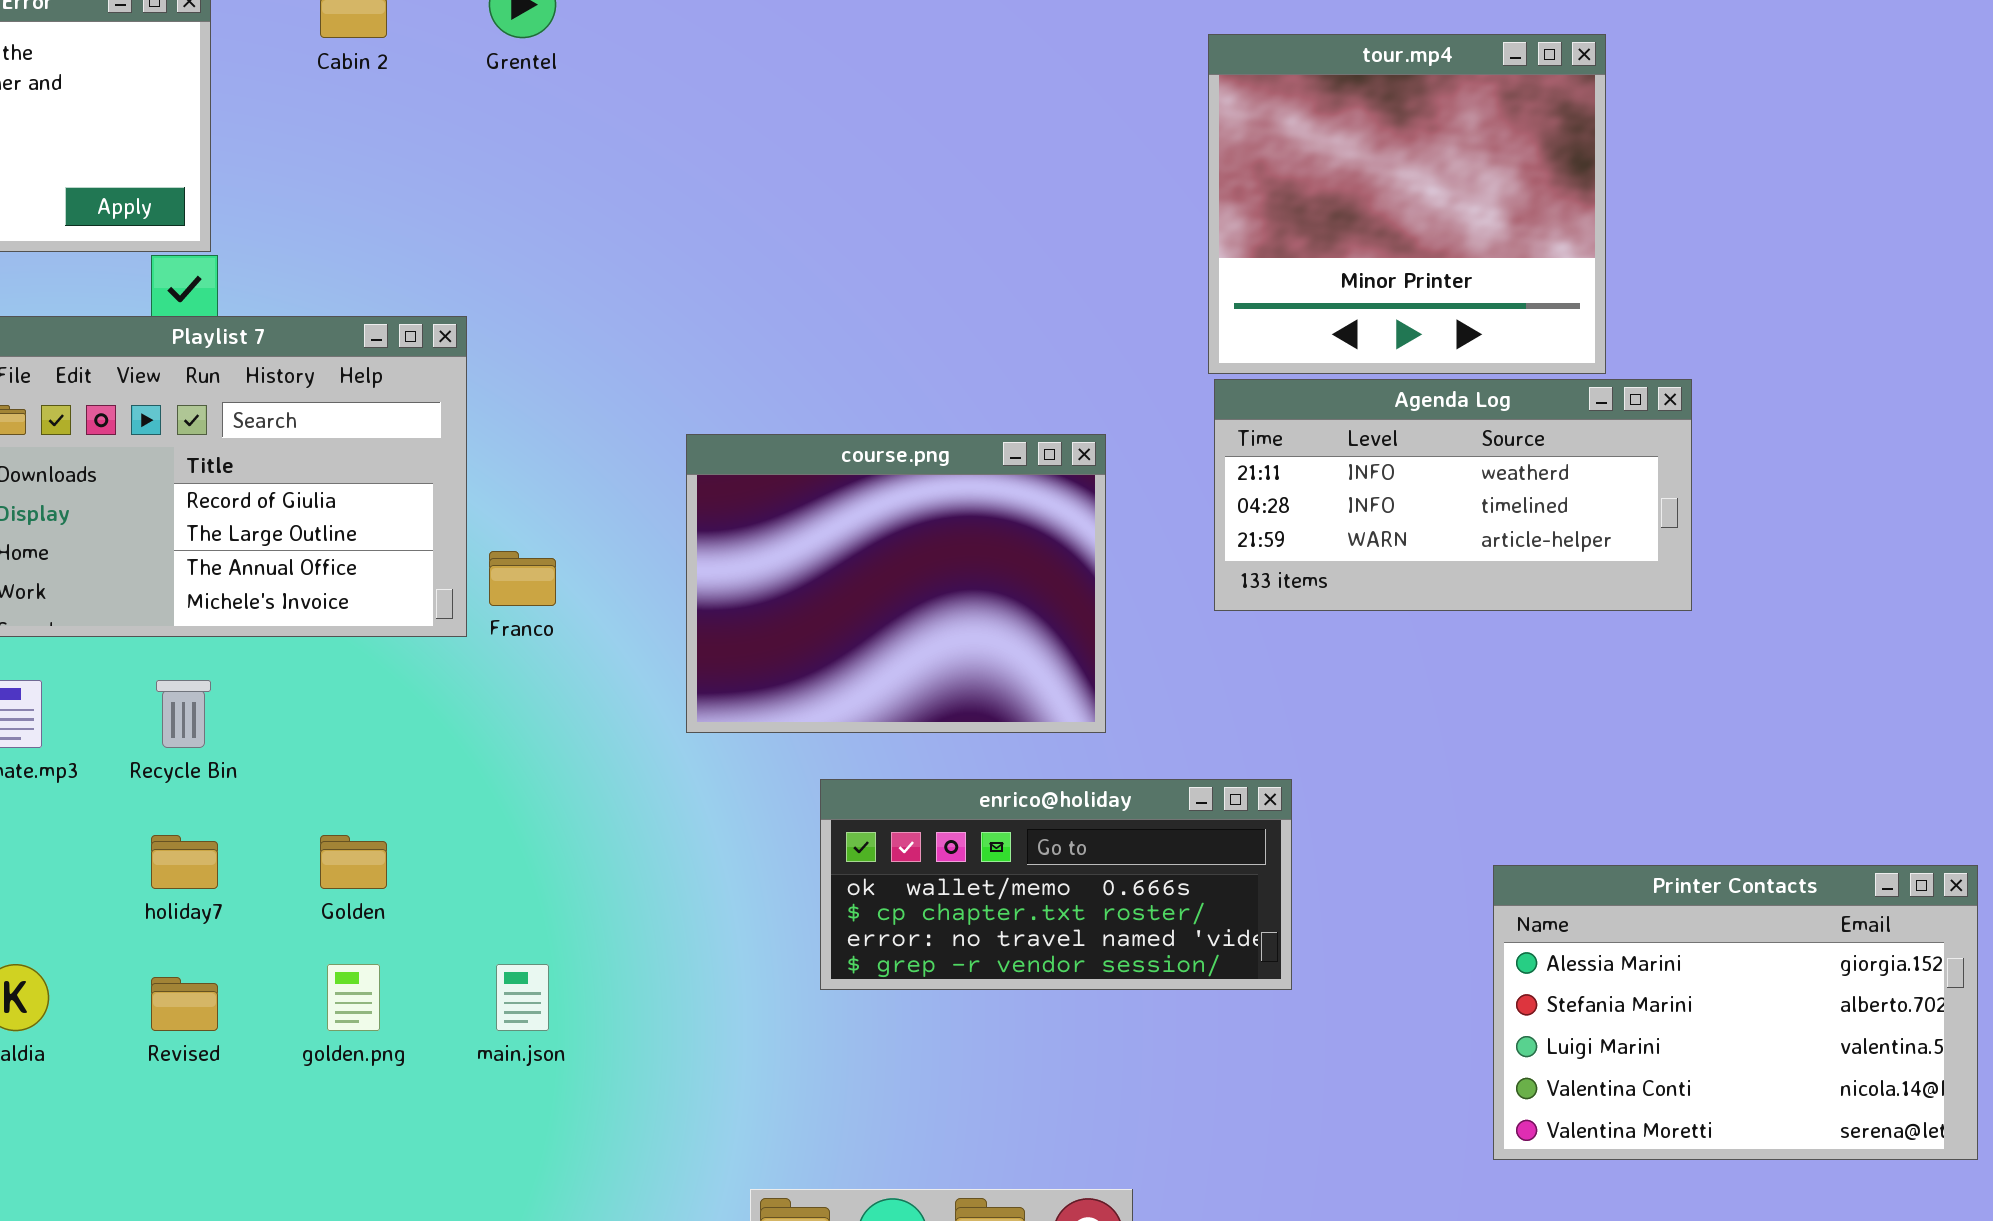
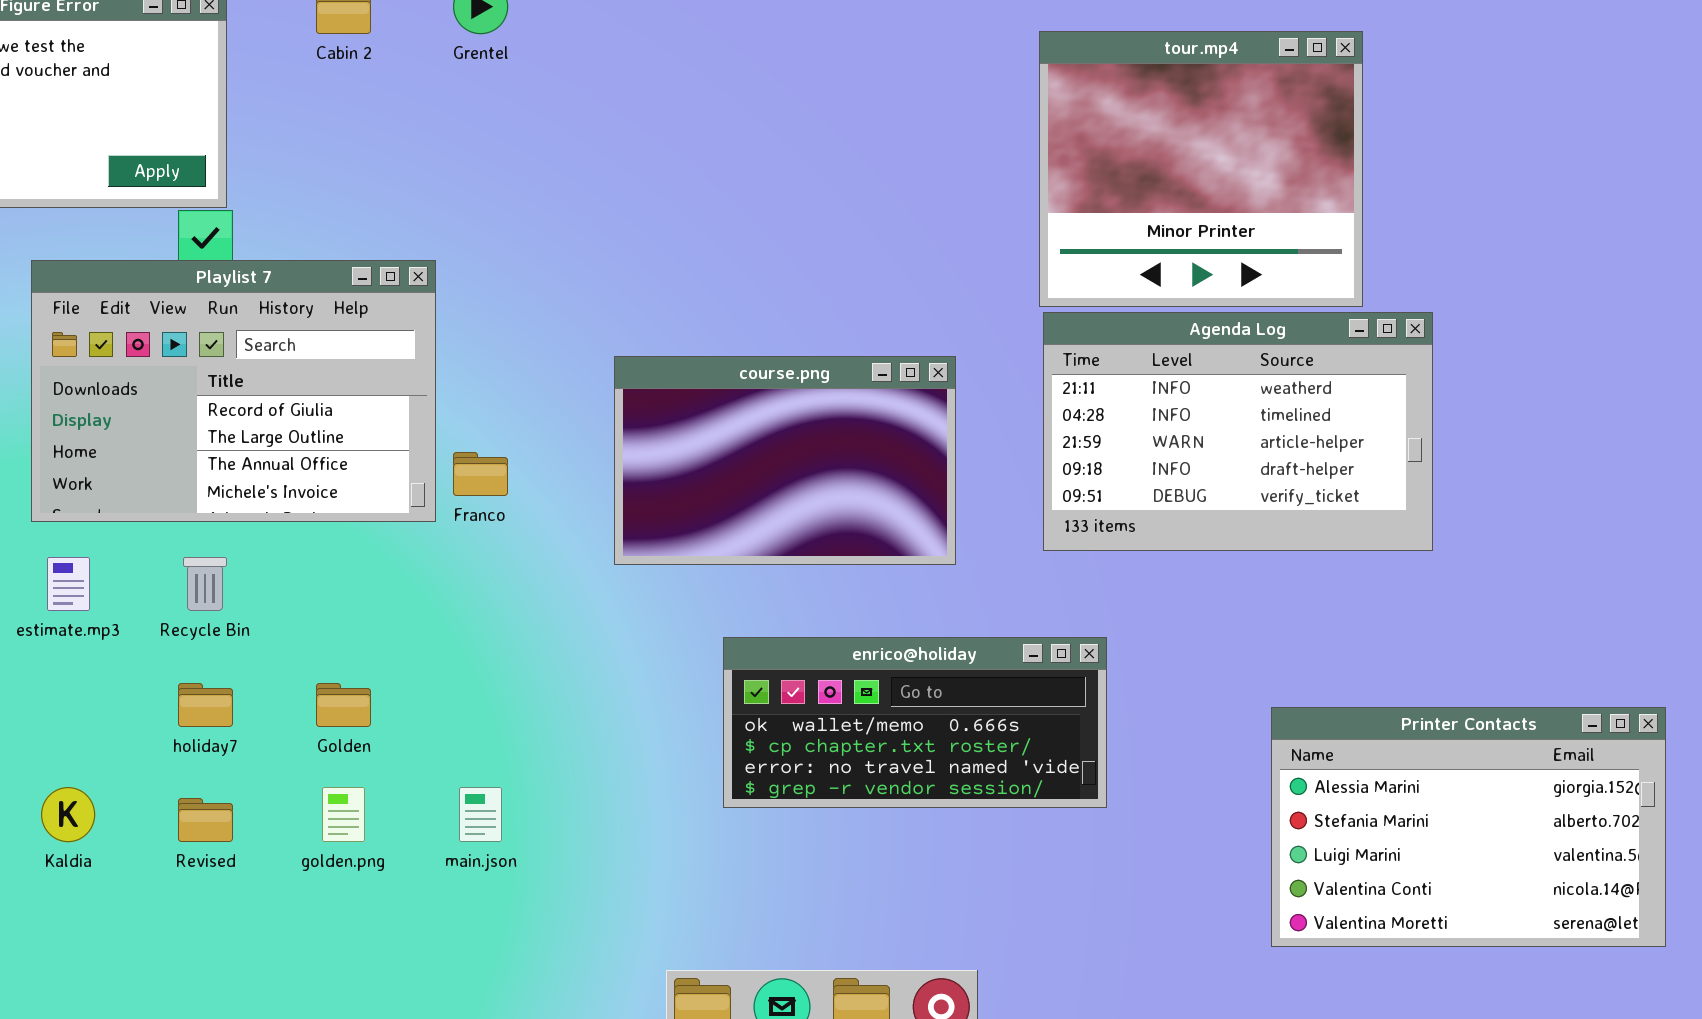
Agenda Log: [1214,379,1692,611] -> [1043,312,1433,551], resized
course.png: [686,434,1106,733] -> [614,356,956,565], resized

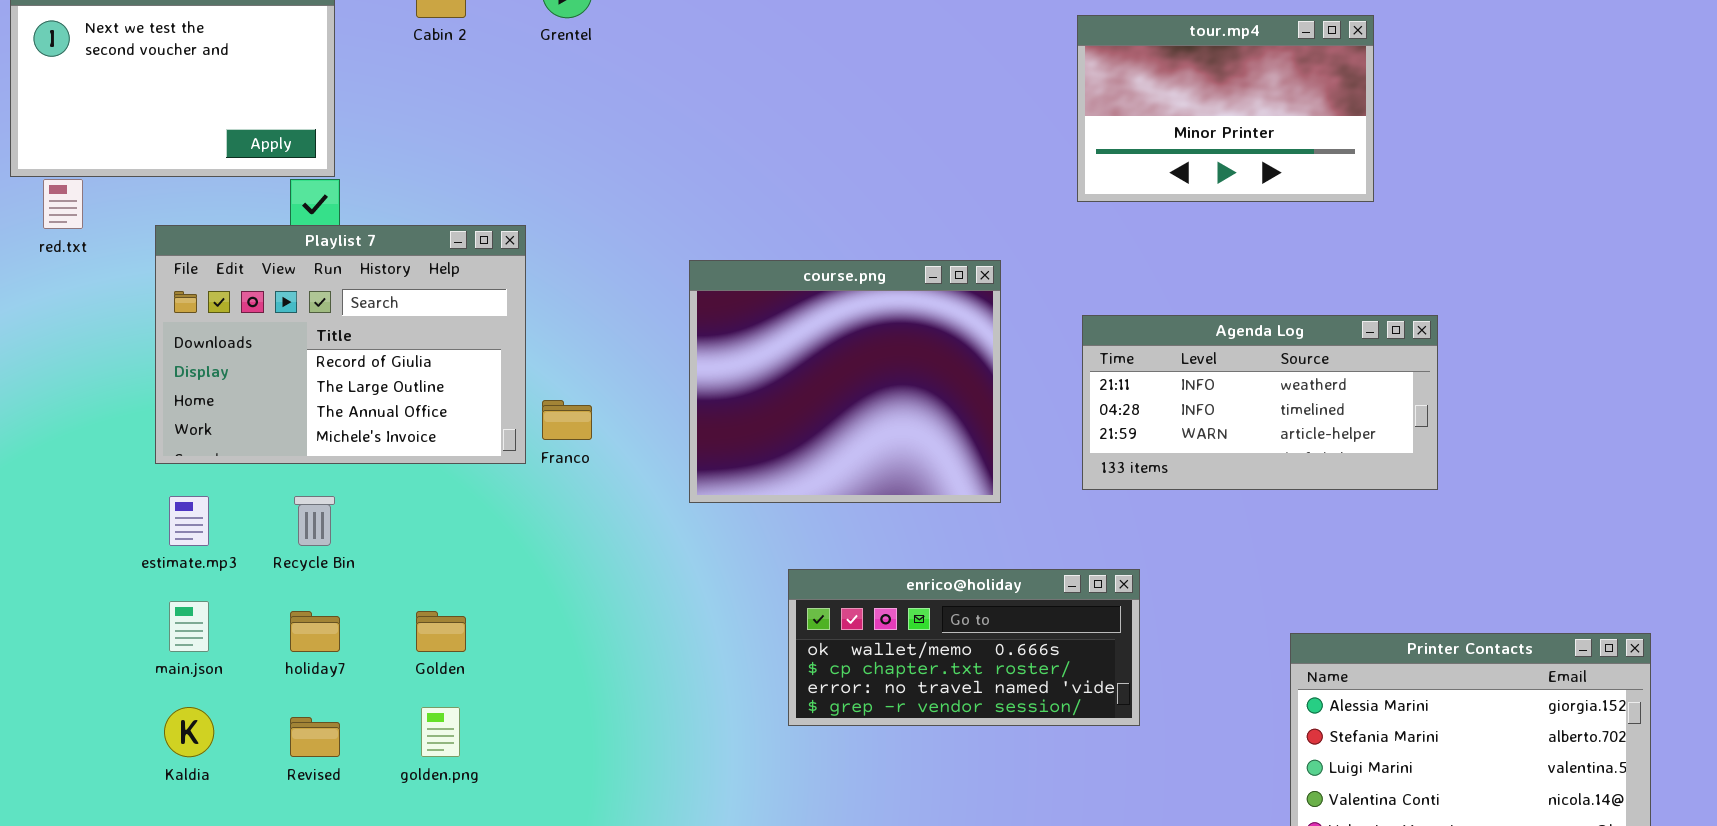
tour.mp4: [1039,31,1363,307] -> [1077,15,1374,202], resized
Agenda Log: [1043,312,1433,551] -> [1082,315,1438,490], resized
course.png: [614,356,956,565] -> [689,260,1001,503], resized
main.json: [459,787,502,842] -> [169,601,209,652], moved

